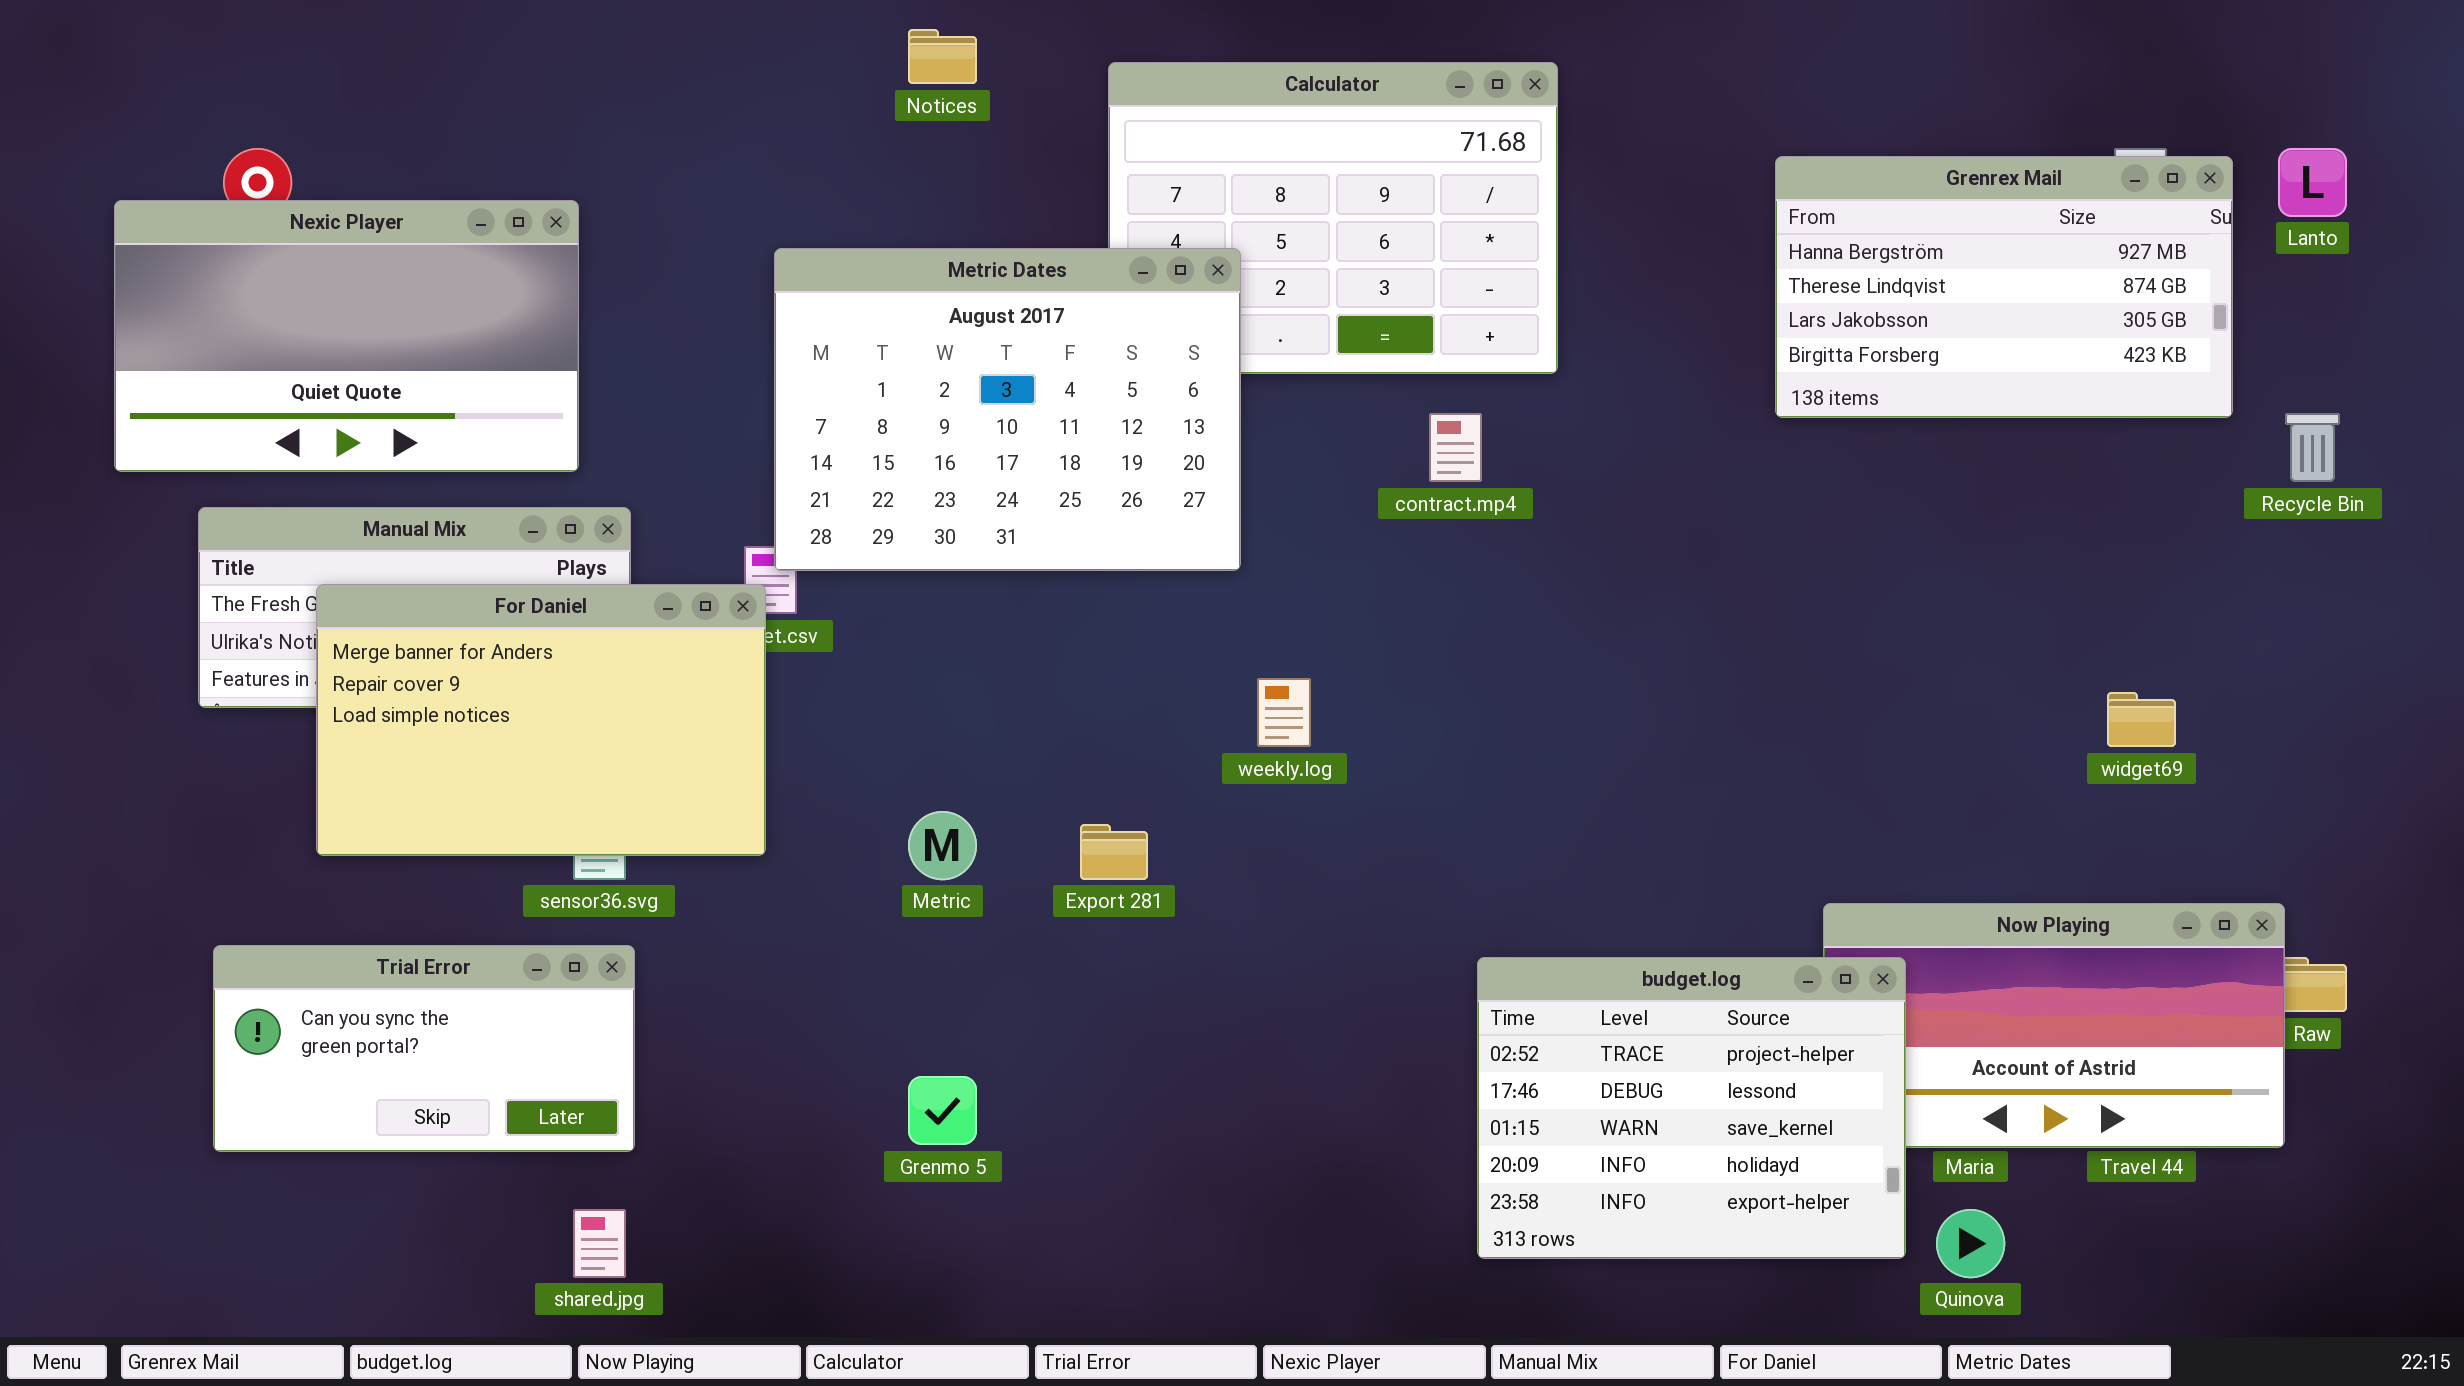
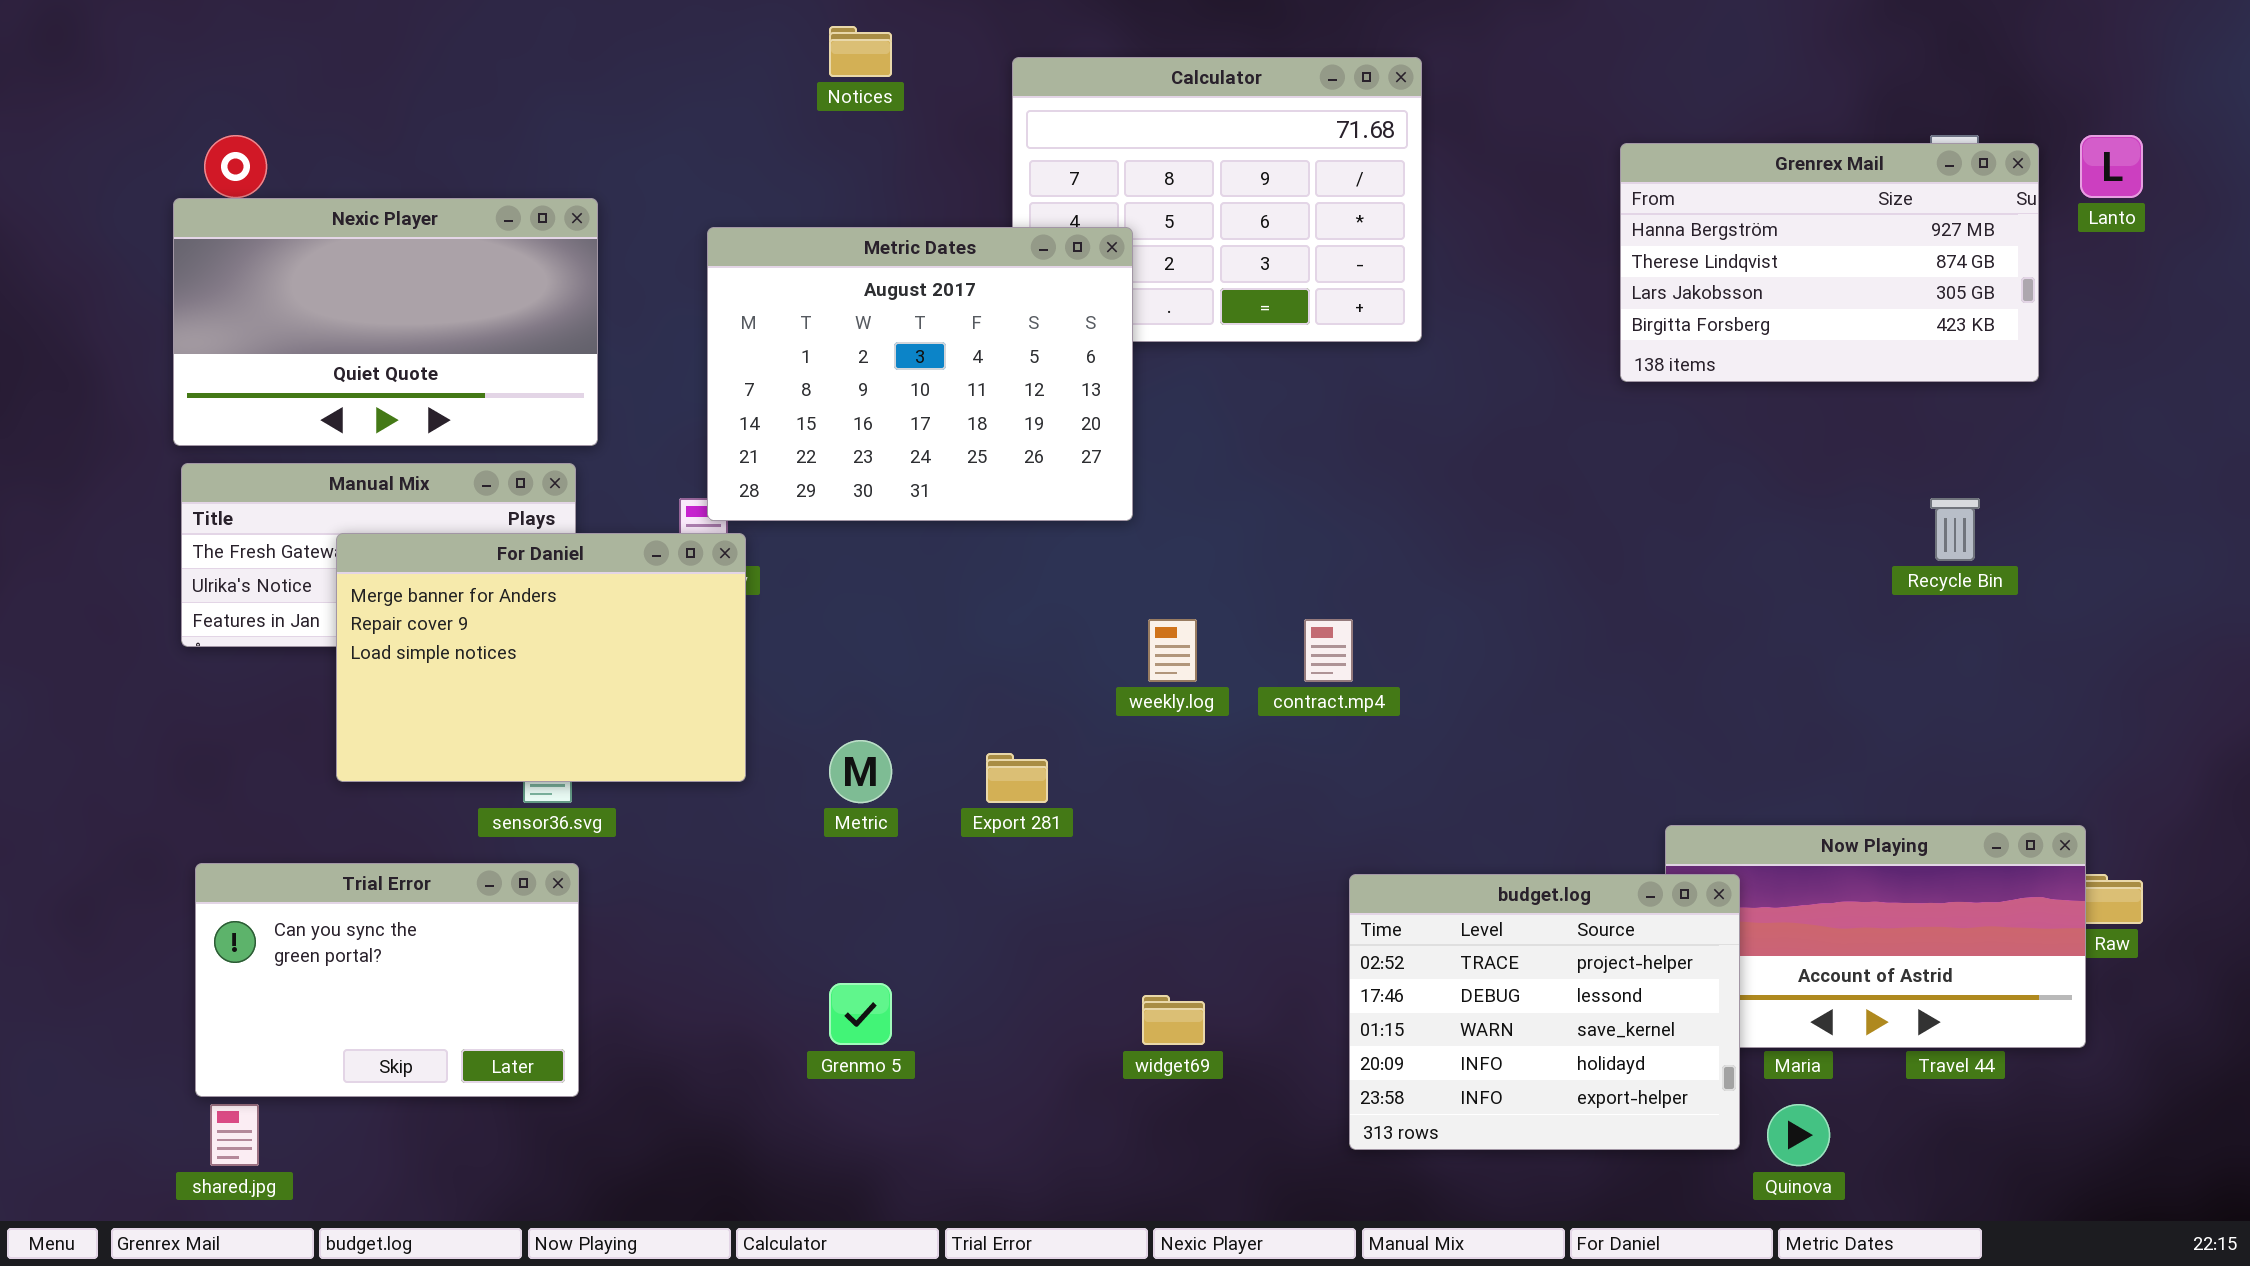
Nexic Player: [114,200,579,472] -> [173,198,598,446], moved
contract.mp4: [1429,413,1482,482] -> [1304,619,1353,682], moved
Recycle Bin: [2285,413,2340,482] -> [1930,498,1980,561], moved
For Daniel: [316,584,766,856] -> [336,533,746,782], moved
widget69: [2107,692,2176,747] -> [1142,995,1205,1045], moved
Trial Error: [213,945,635,1152] -> [195,863,579,1097], resized
shared.jpg: [573,1209,626,1278] -> [210,1104,259,1166], moved

